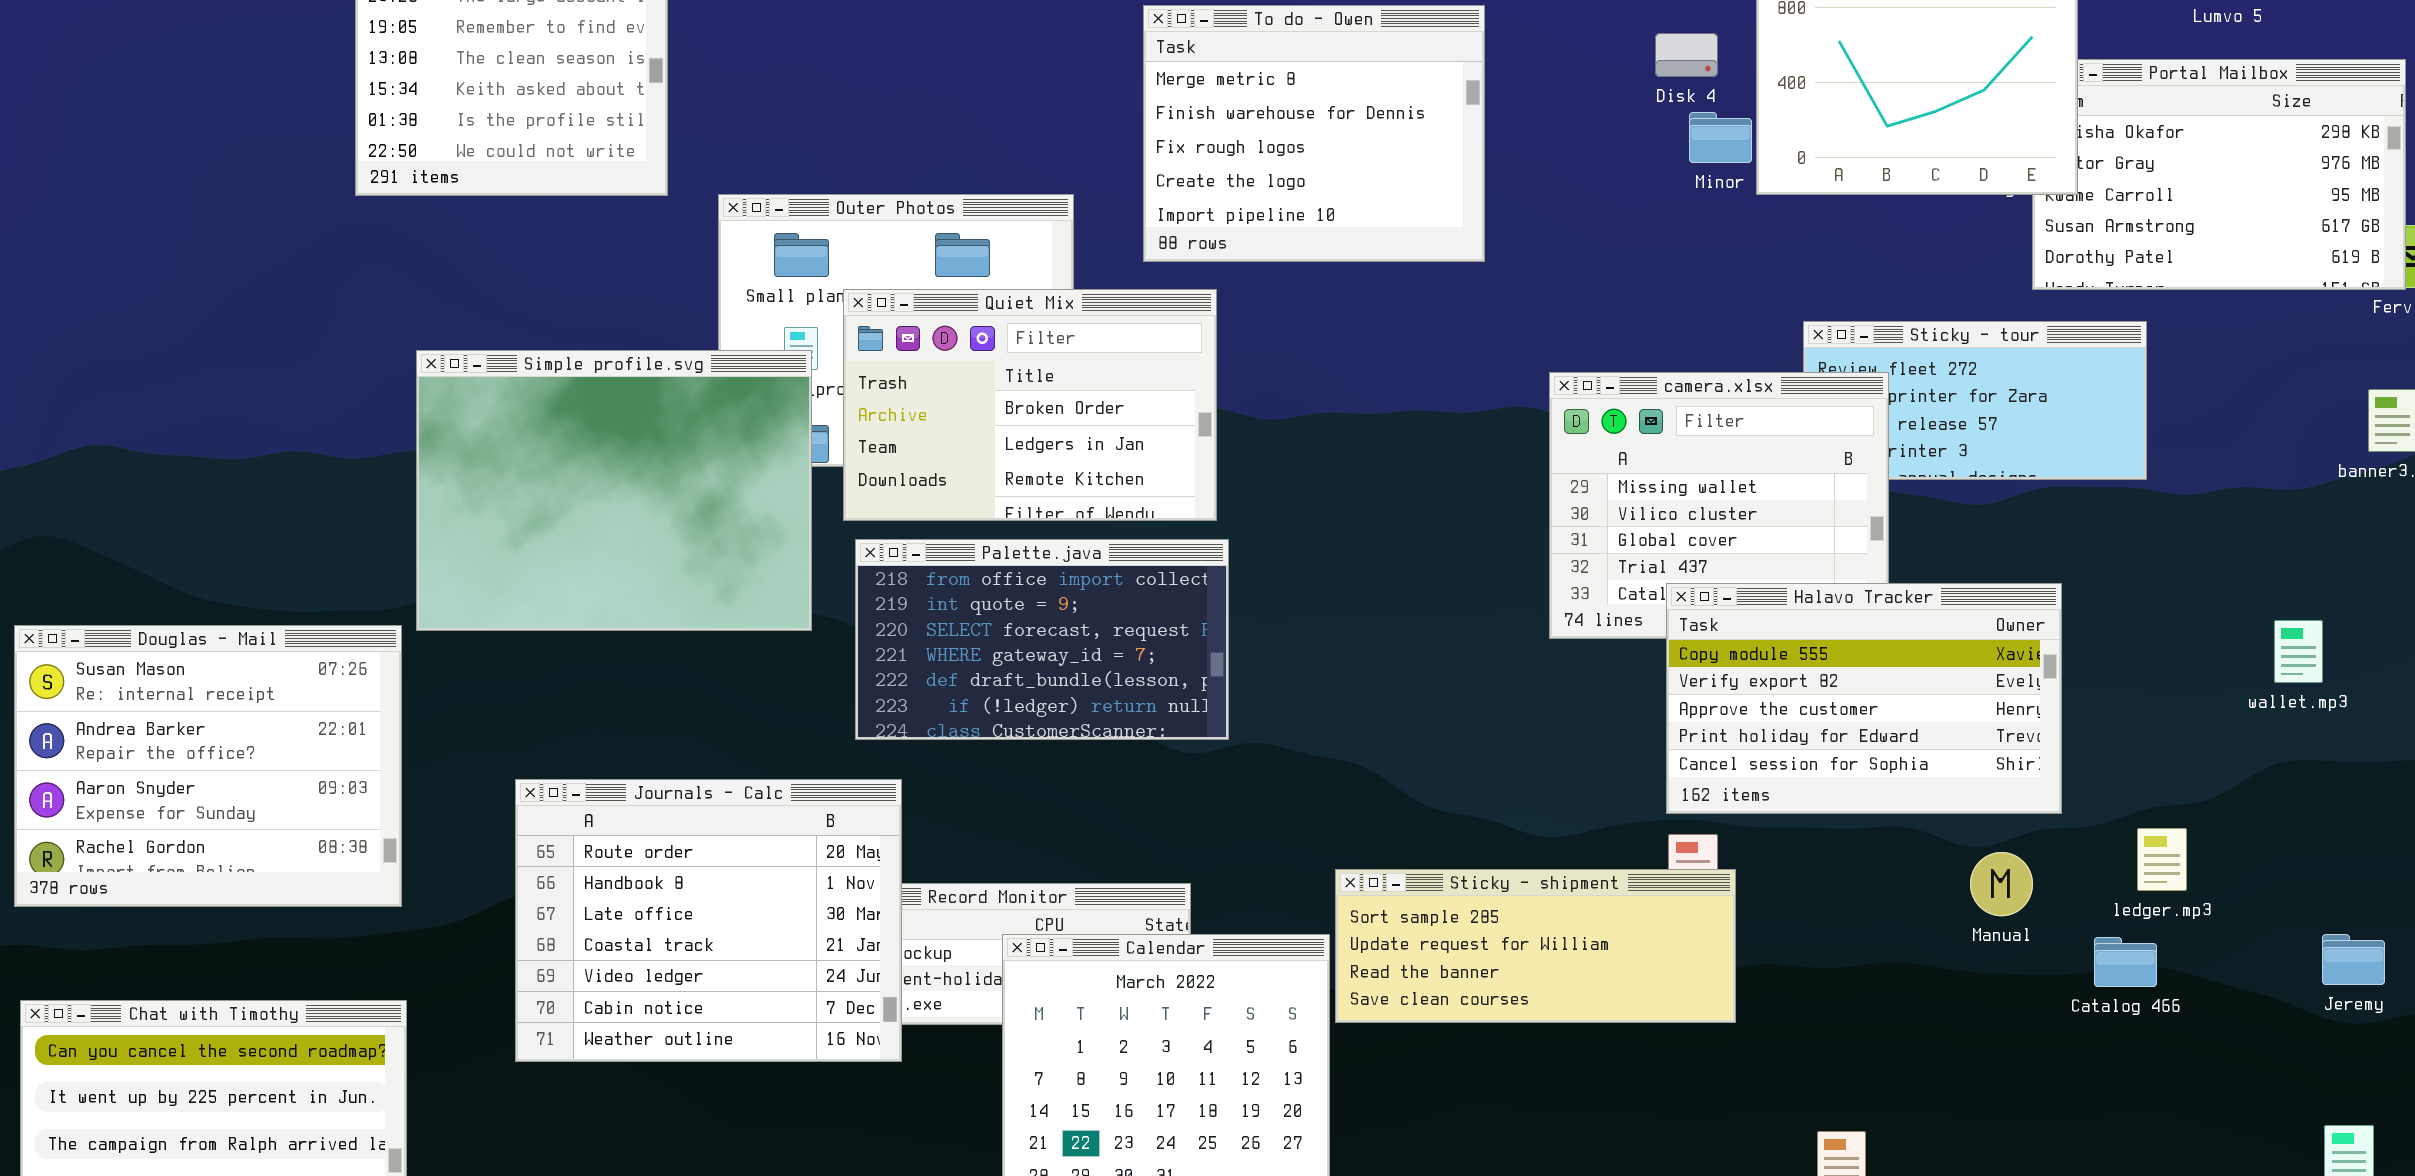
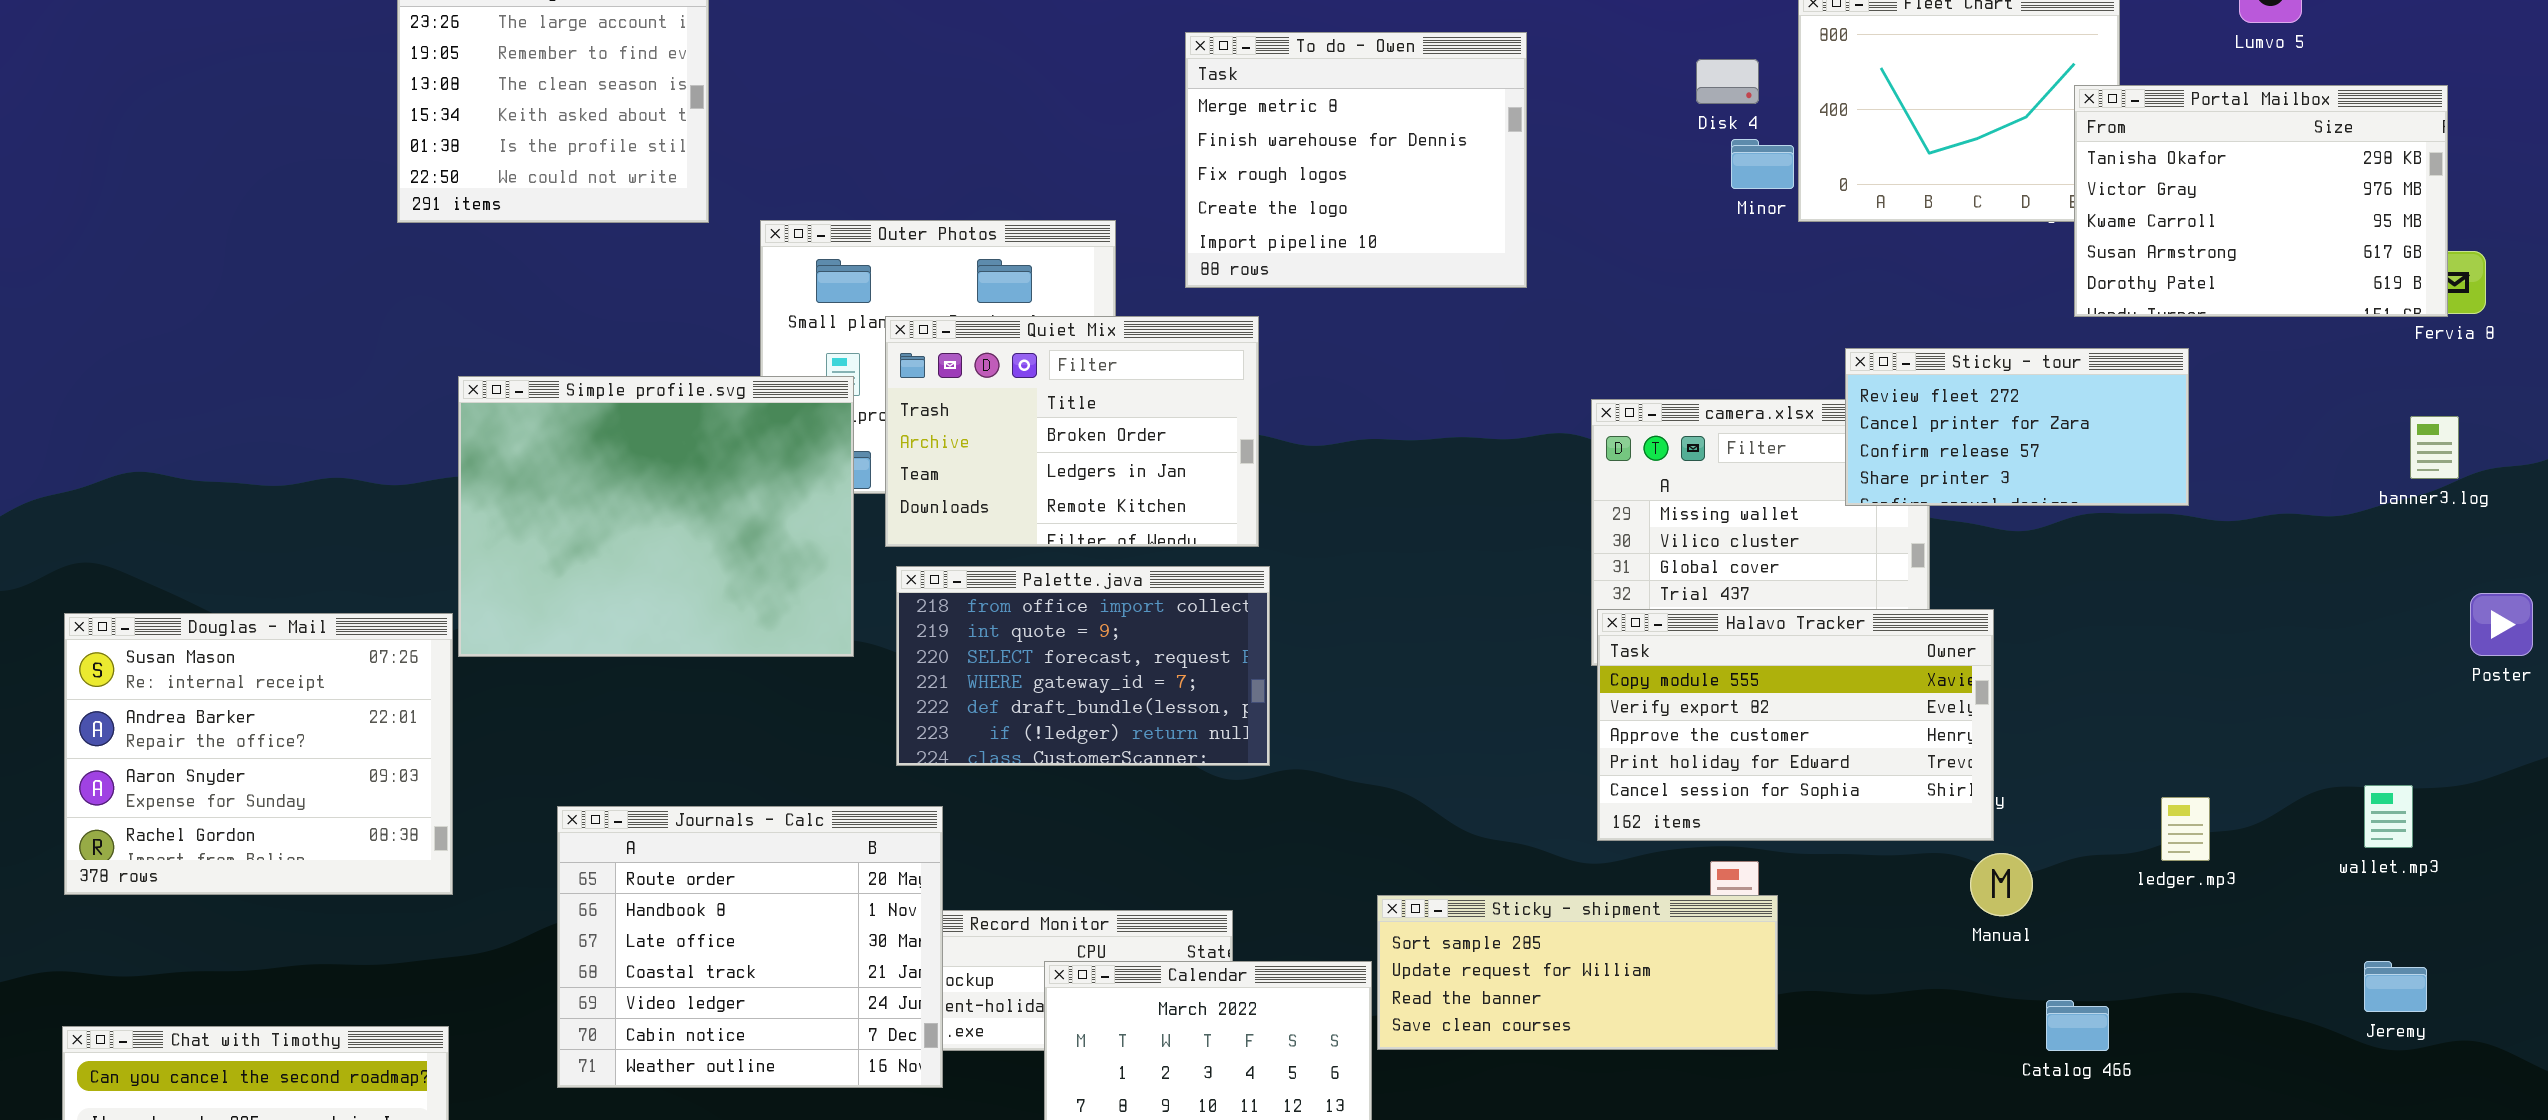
Portal Mailbox: [2032,59,2406,290] -> [2074,85,2448,317], raised
Sticky - tour: [1803,321,2147,480] -> [1845,348,2189,506], raised
Halavo Tracker: [1666,583,2062,814] -> [1597,609,1994,841], moved
wallet.mp3: [2274,620,2323,683] -> [2364,785,2413,848], moved
Douglas - Mail: [14,625,402,907] -> [64,613,453,895], moved
ledger.mp3: [2137,828,2187,891] -> [2161,797,2210,861], moved
Manual: [1970,852,2033,916] -> [1970,853,2033,916], moved
Catalog 466: [2094,937,2157,987] -> [2046,1000,2109,1051], moved

